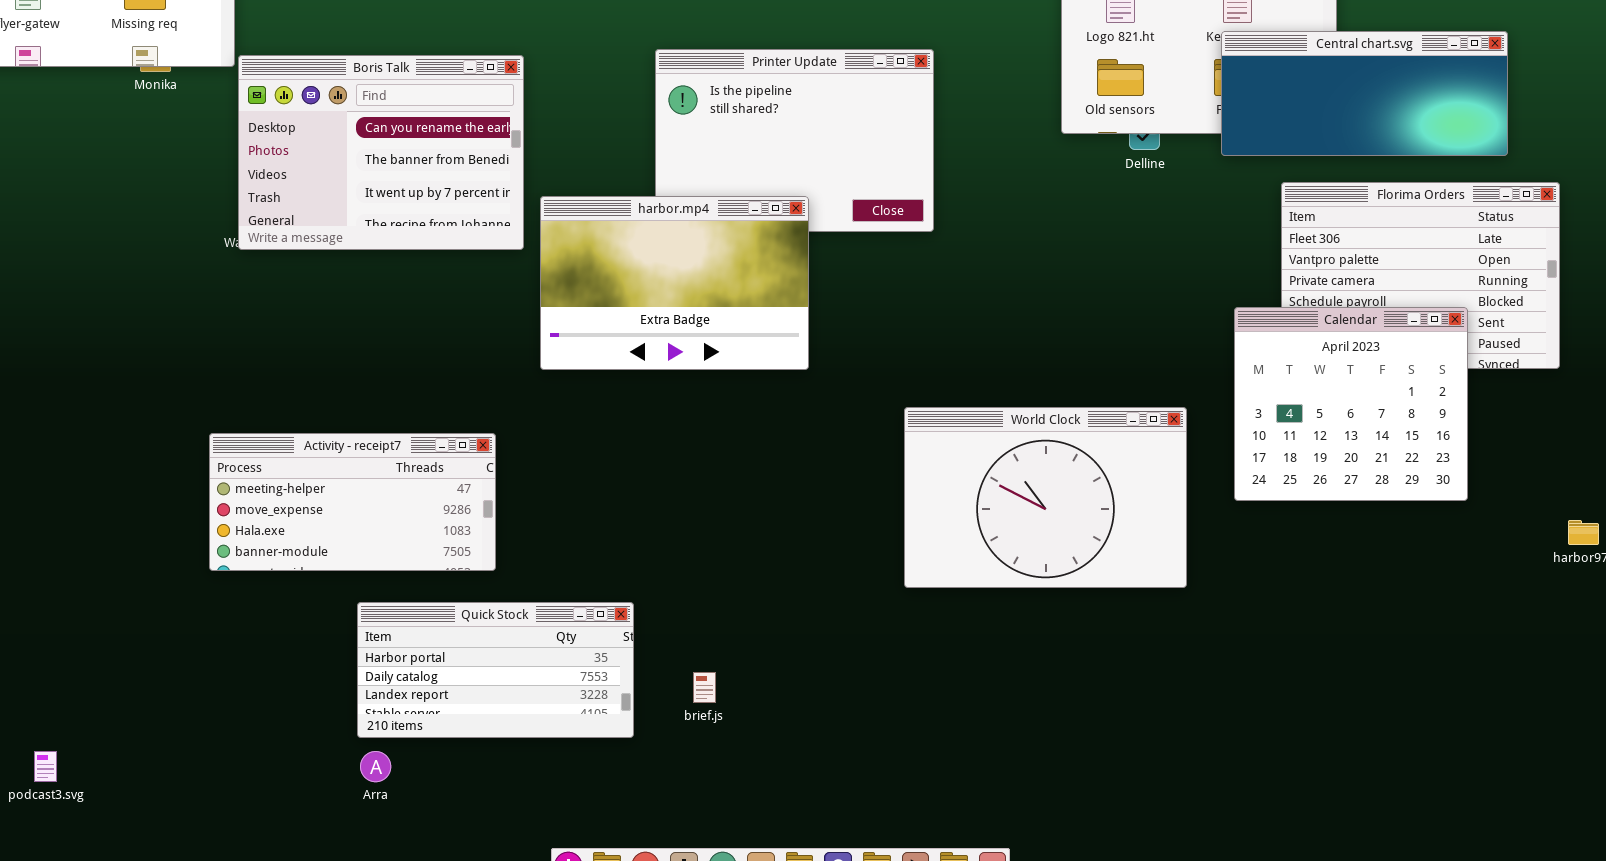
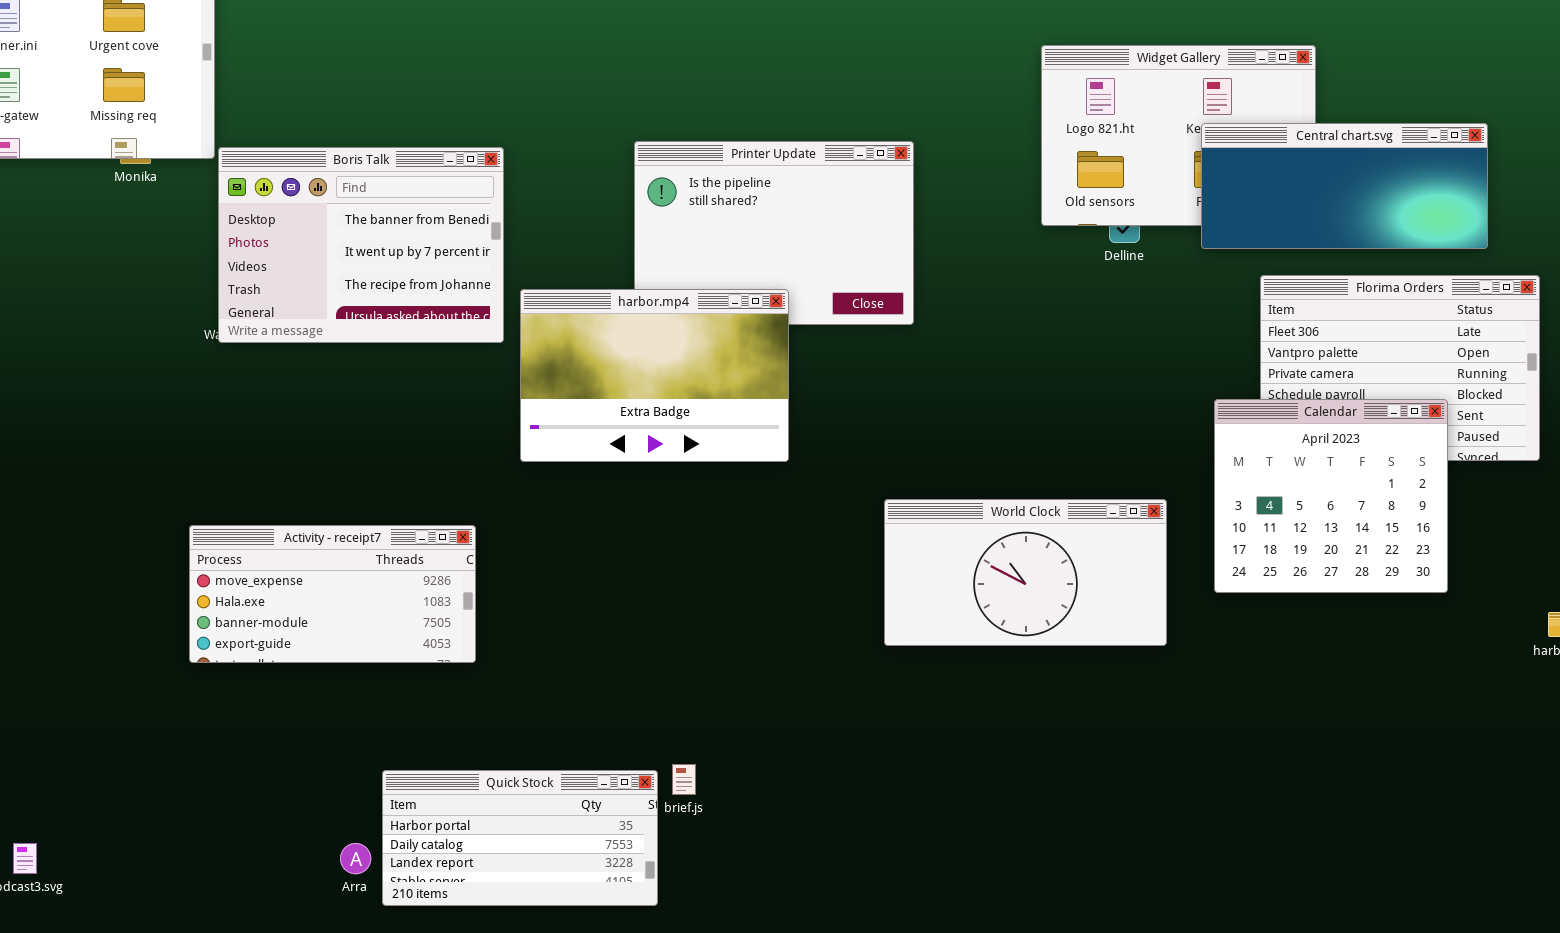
Boris Talk: [238,55,524,250] -> [218,147,504,343], scrolled down 1 row
World Clock: [904,407,1187,588] -> [884,499,1167,646], resized
Activity - receipt7: [209,433,496,571] -> [189,525,476,663], scrolled down 1 row
Quick Stock: [357,602,634,738] -> [382,770,658,906], moved

